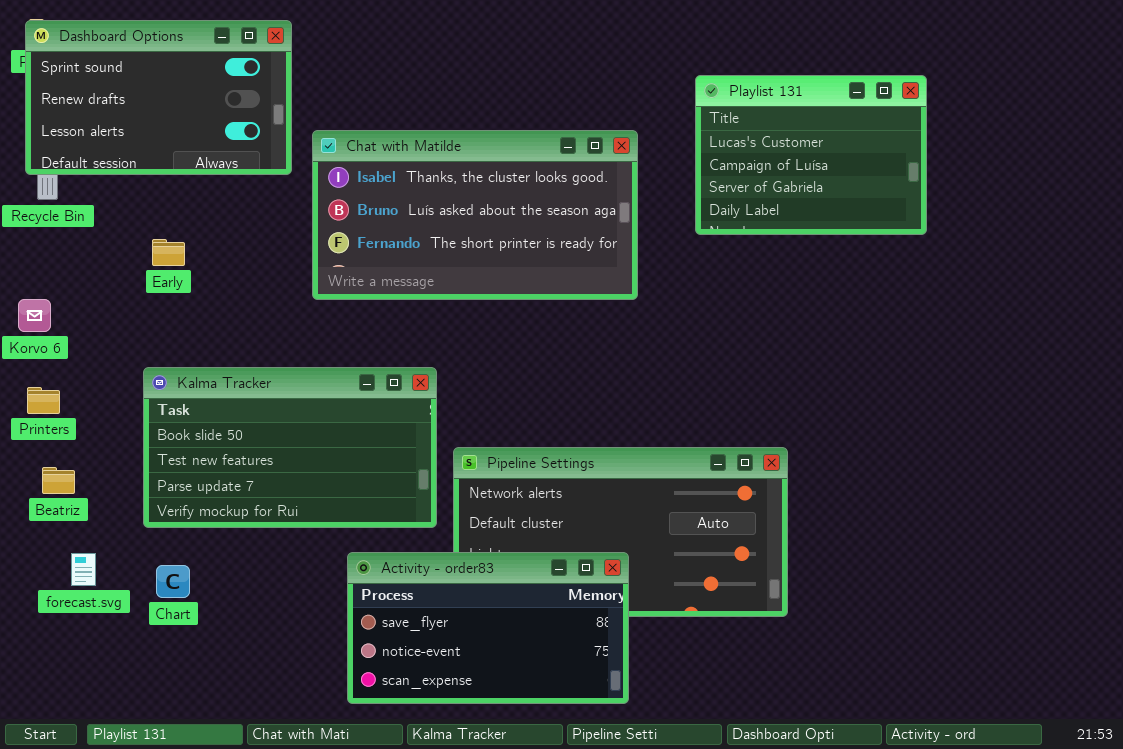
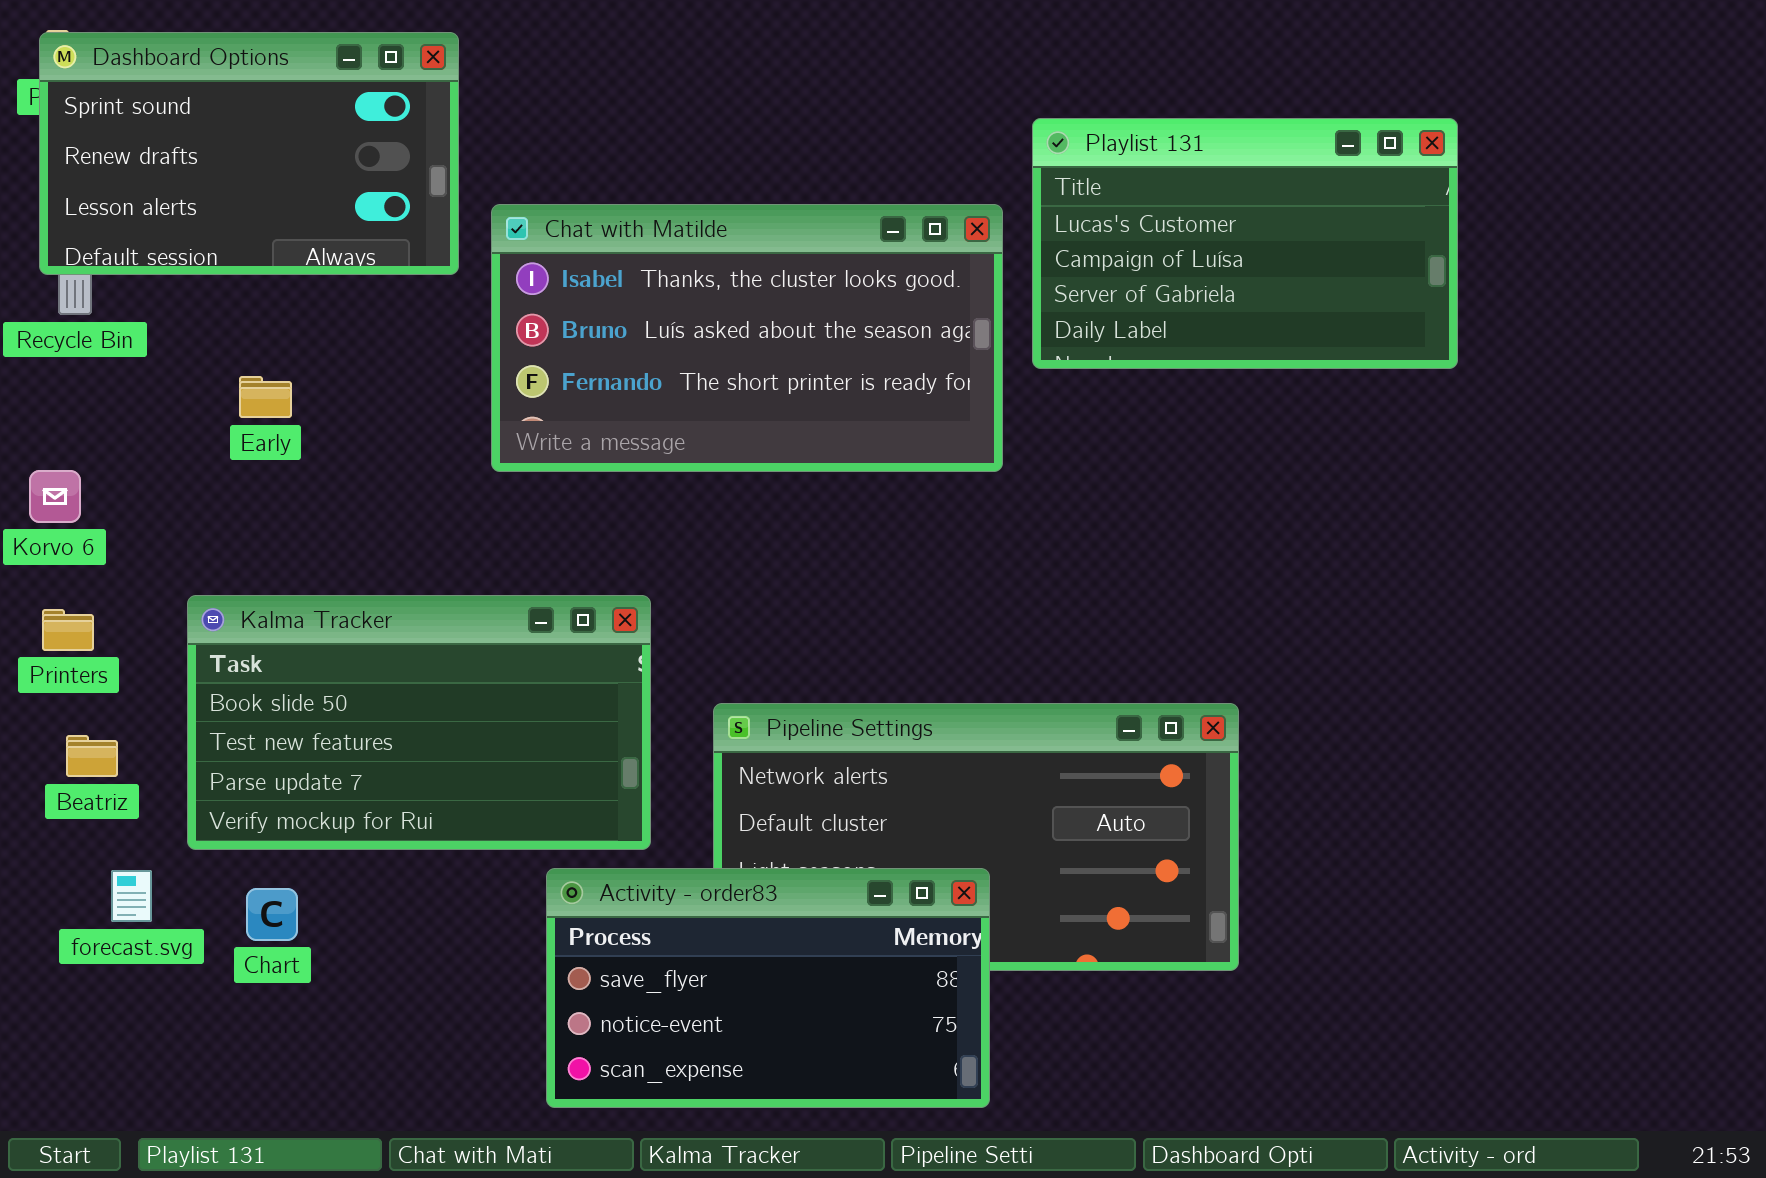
Playlist 131: [695,75,927,235] -> [1032,118,1458,369], resized
Kalma Tracker: [143,367,437,528] -> [187,595,651,850], moved

